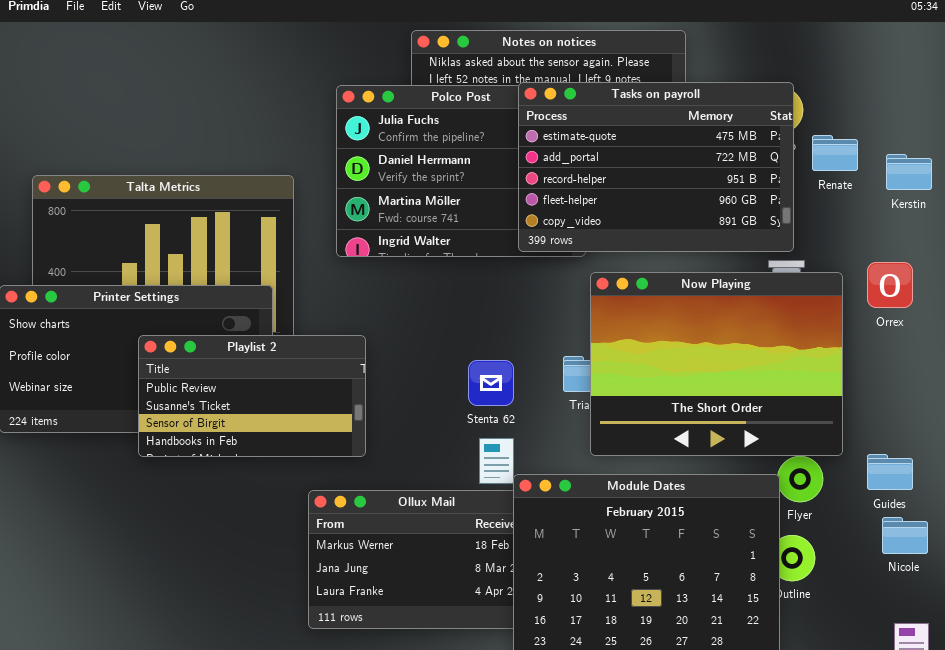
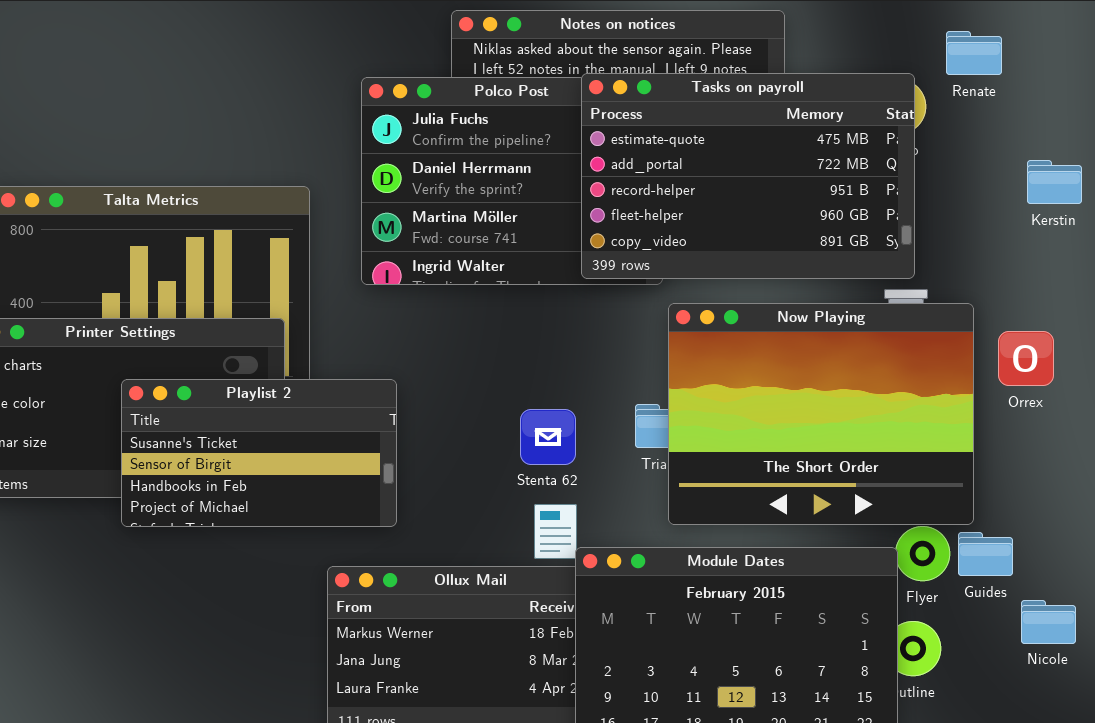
Renate: [812,135,858,171] -> [946,31,1002,75], moved
Orrex: [867,262,913,308] -> [998,331,1054,386], moved
Playlist 2: [138,335,366,457] -> [121,379,397,527], scrolled down 1 row
Guides: [867,454,913,490] -> [958,532,1013,576], moved

